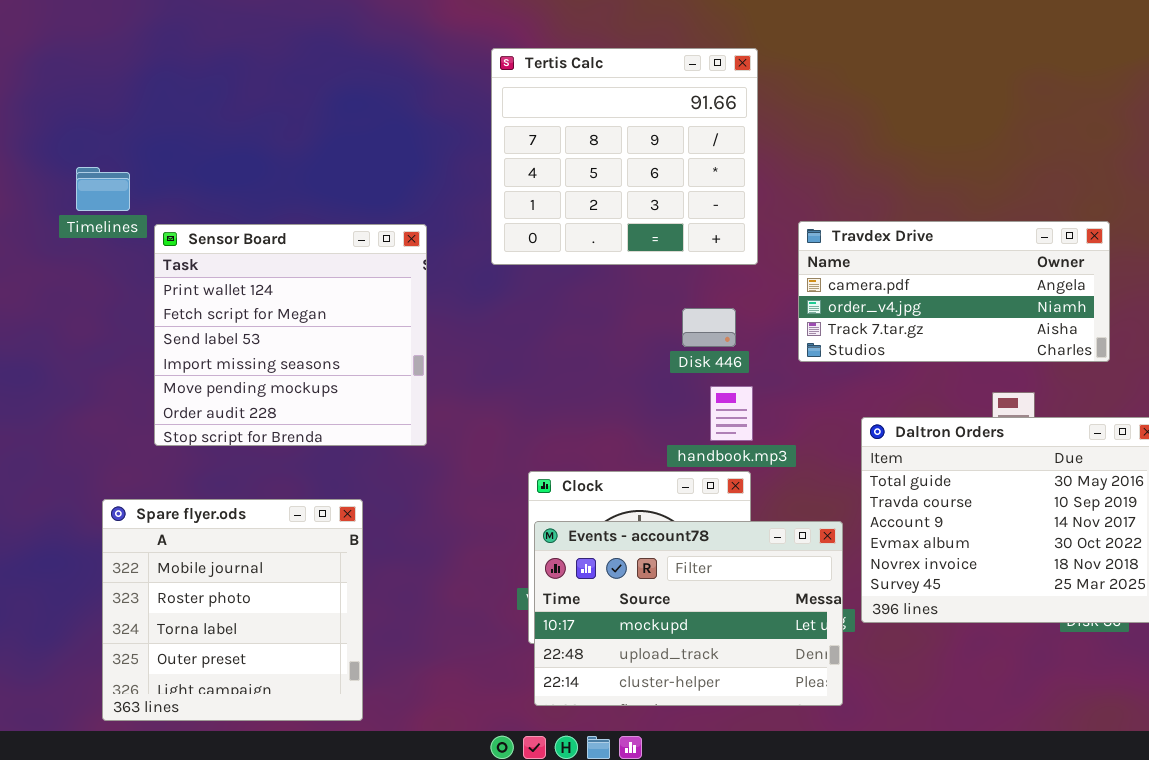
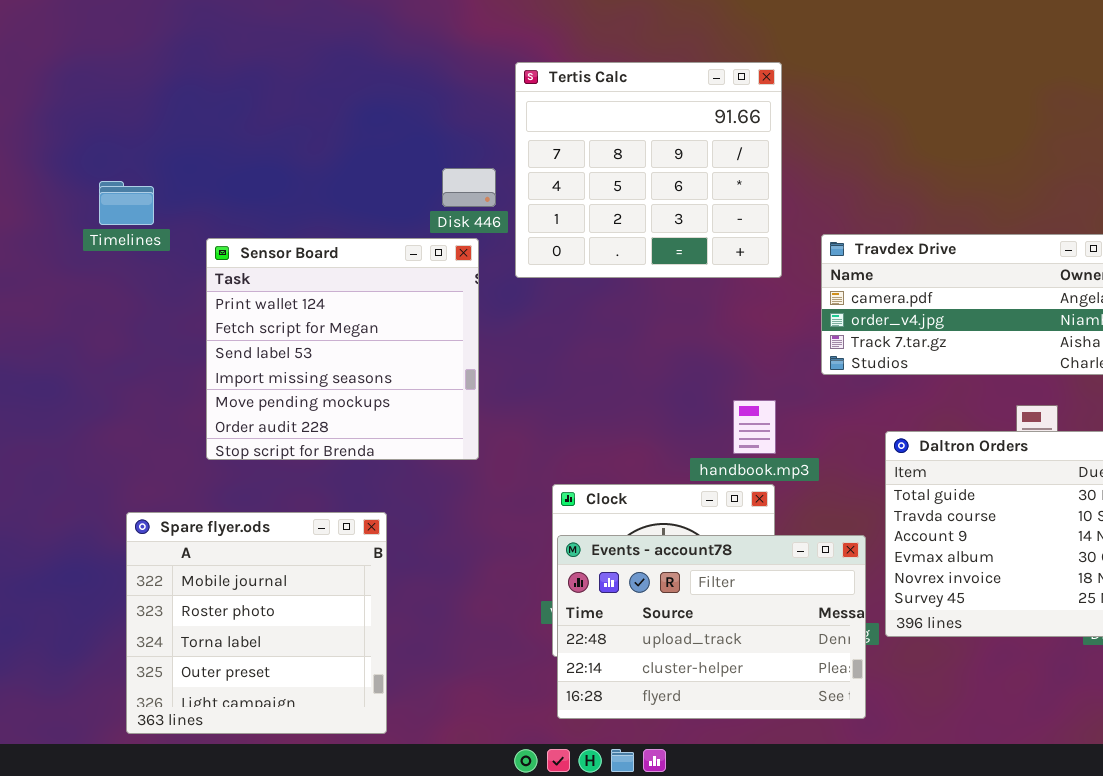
Sensor Board: [154,224,427,446] -> [206,238,479,460], moved
Disk 446: [682,308,736,347] -> [442,168,496,207], moved
Events - account78: [534,521,843,706] -> [557,535,866,719], scrolled down 1 row

